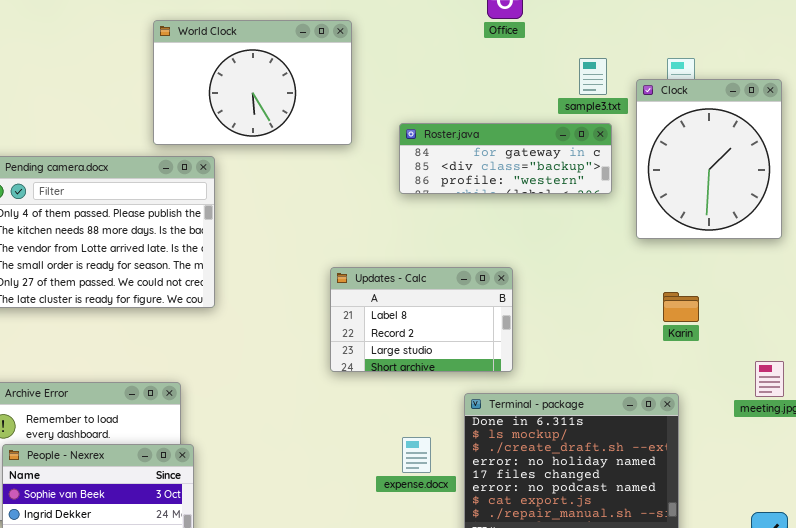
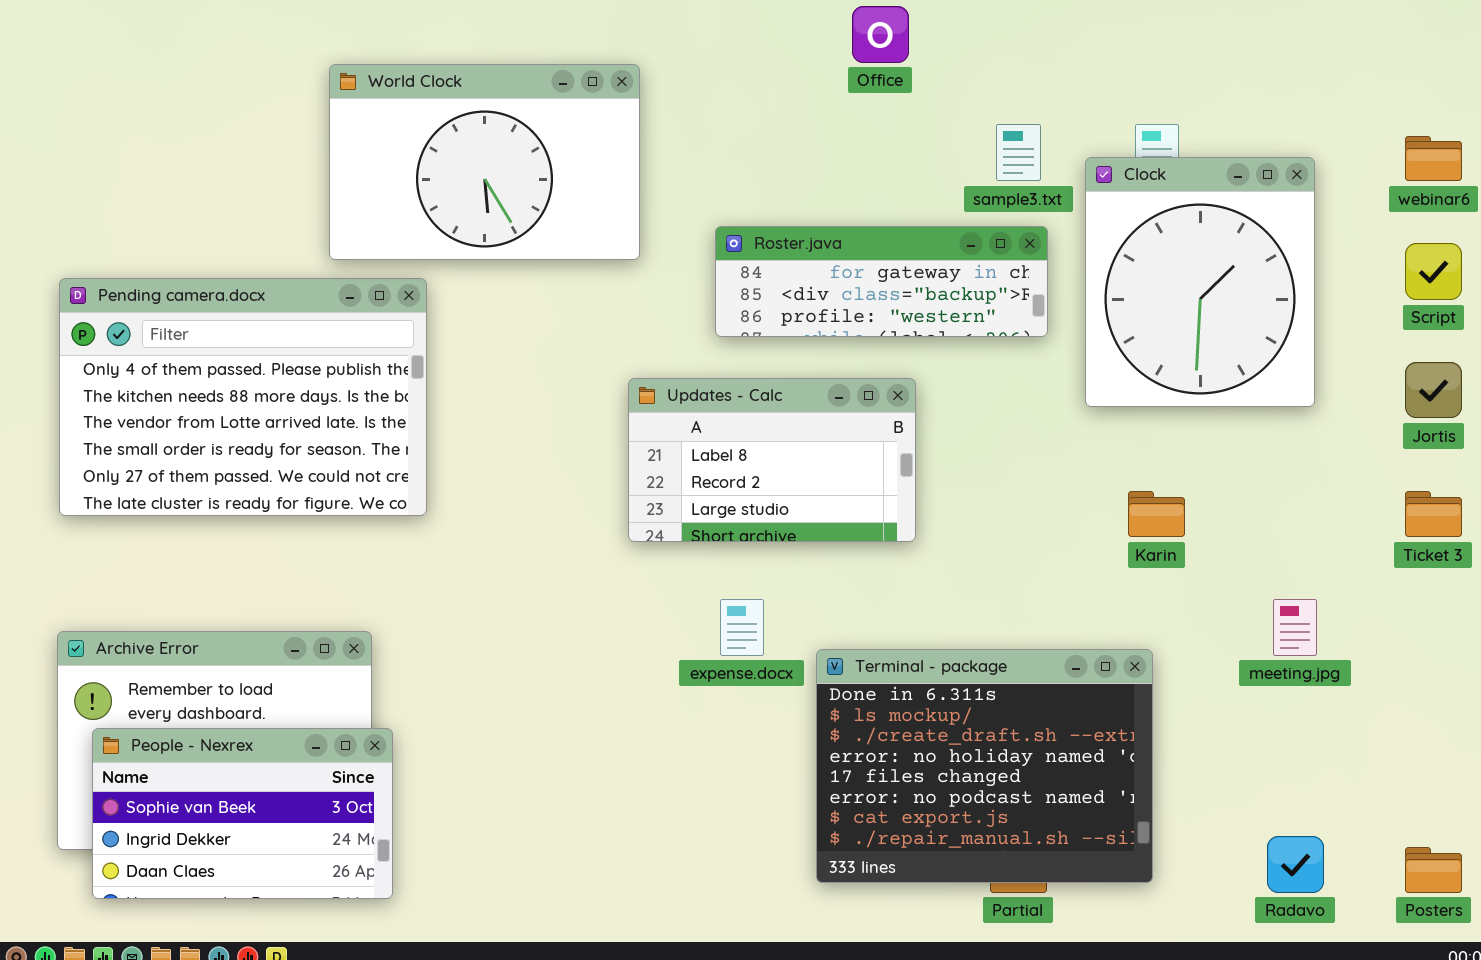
Updates - Calc: [330,267,513,372] -> [628,378,916,542], moved
expense.docx: [402,437,431,473] -> [720,599,764,656], moved

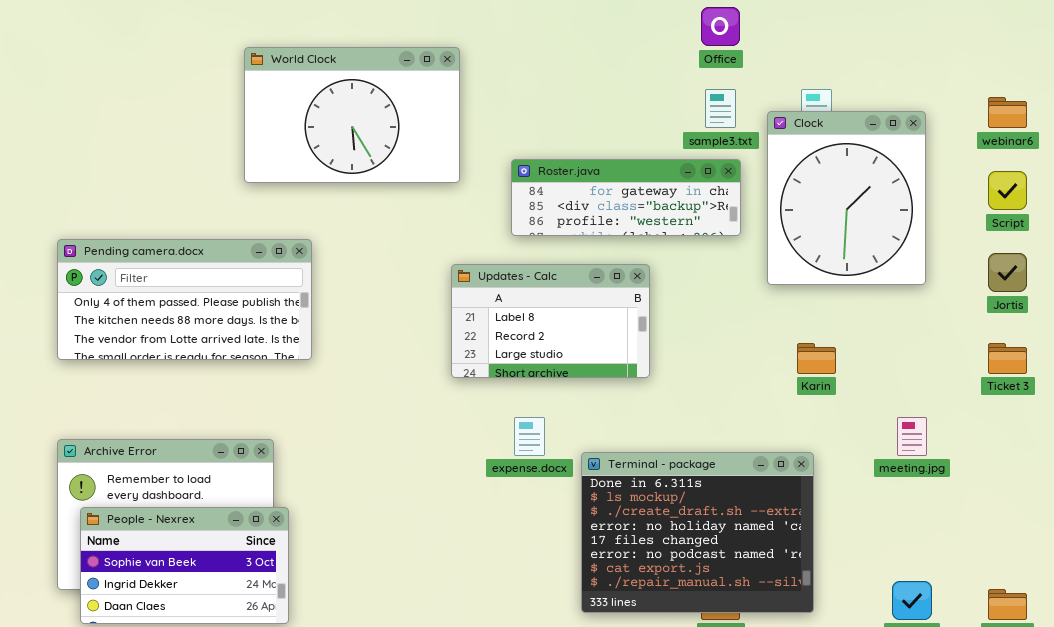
Office: [852,6,909,63] -> [701,7,740,46], moved
Pending camera.docx: [59,278,427,516] -> [57,239,312,360], resized

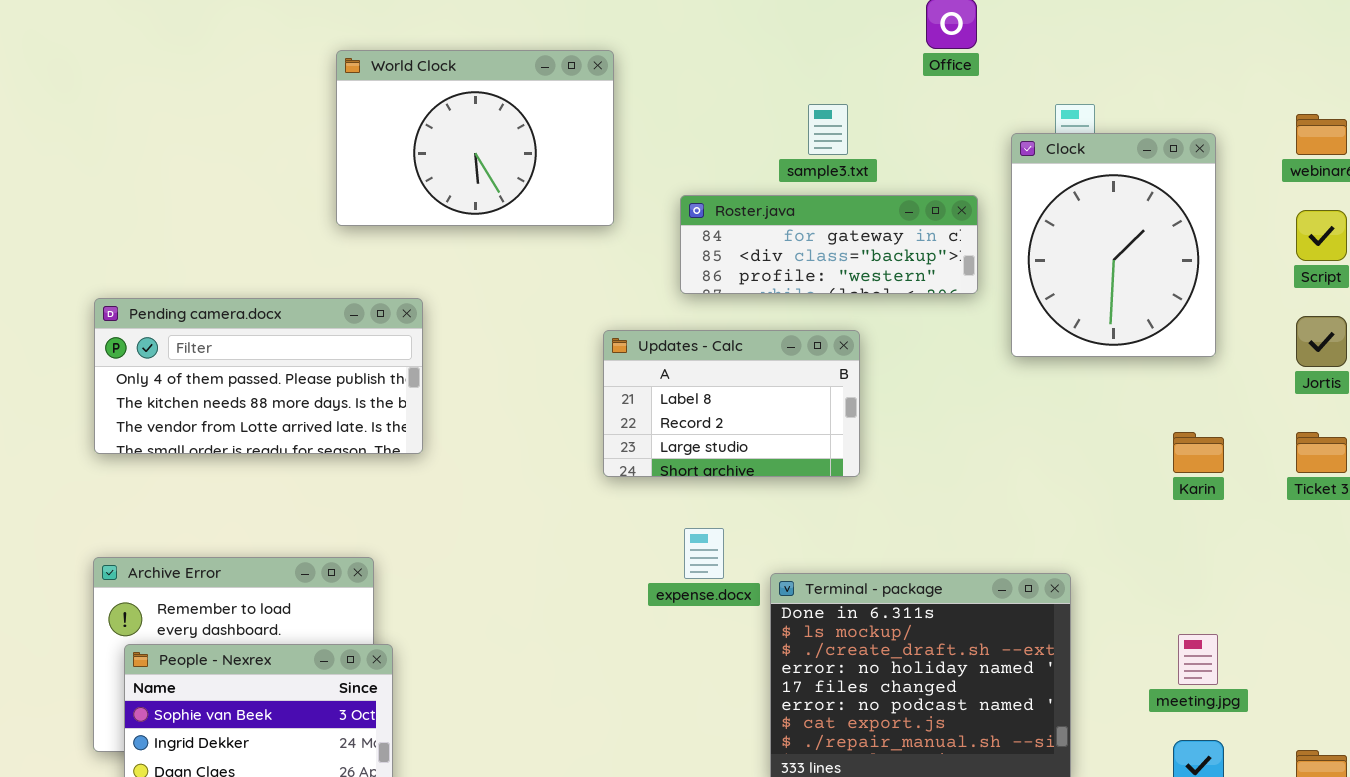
sample3.txt: [705,89,736,128] -> [808,104,848,155], moved
Karin: [797,343,836,374] -> [1173,432,1224,473], moved
meeting.jpg: [897,417,927,456] -> [1178,634,1218,685], moved

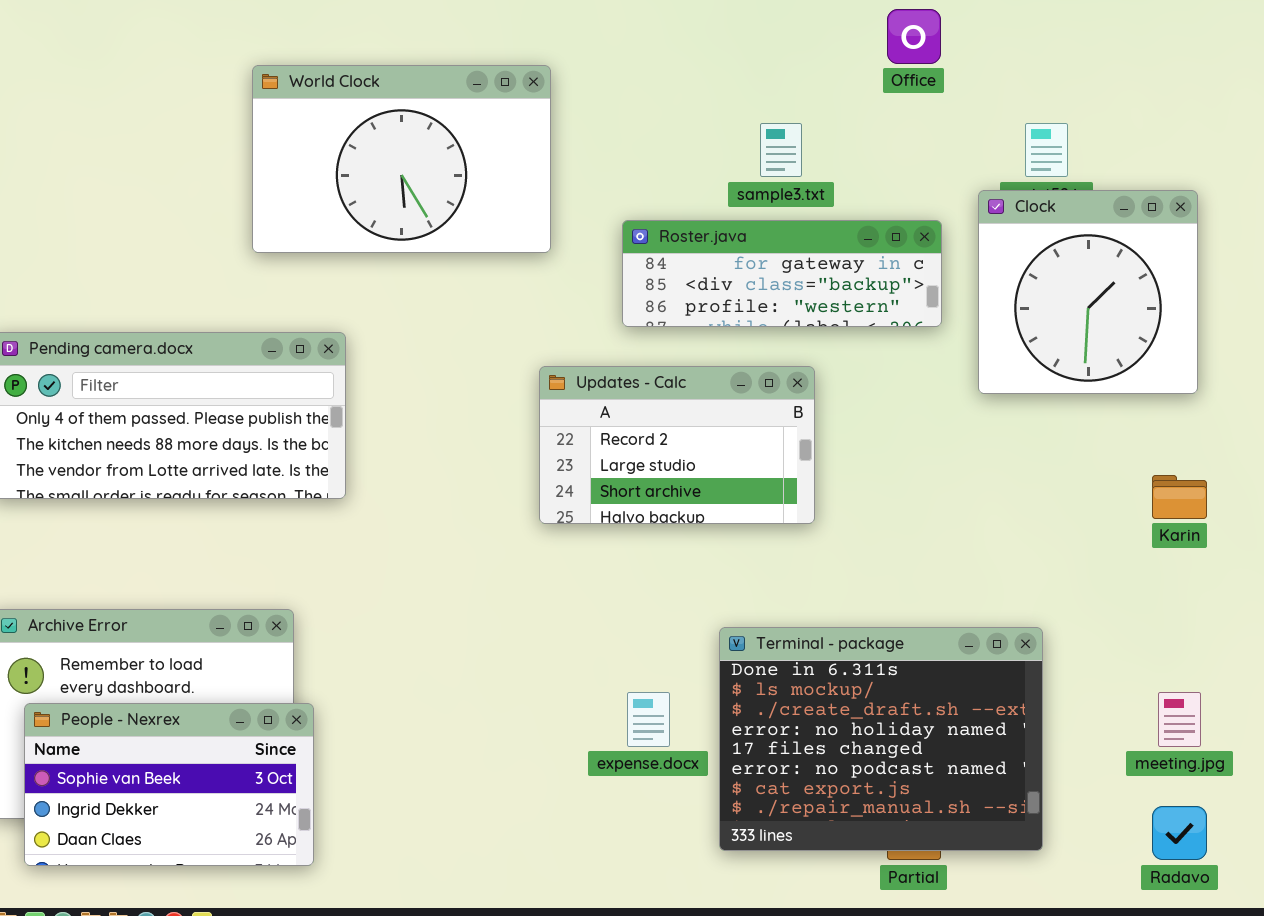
Clock: [1011,133,1216,357] -> [978,190,1198,394], resized
Updates - Calc: [603,330,860,477] -> [539,366,815,524], scrolled down 1 row
expense.docx: [684,528,724,579] -> [627,692,670,747], moved

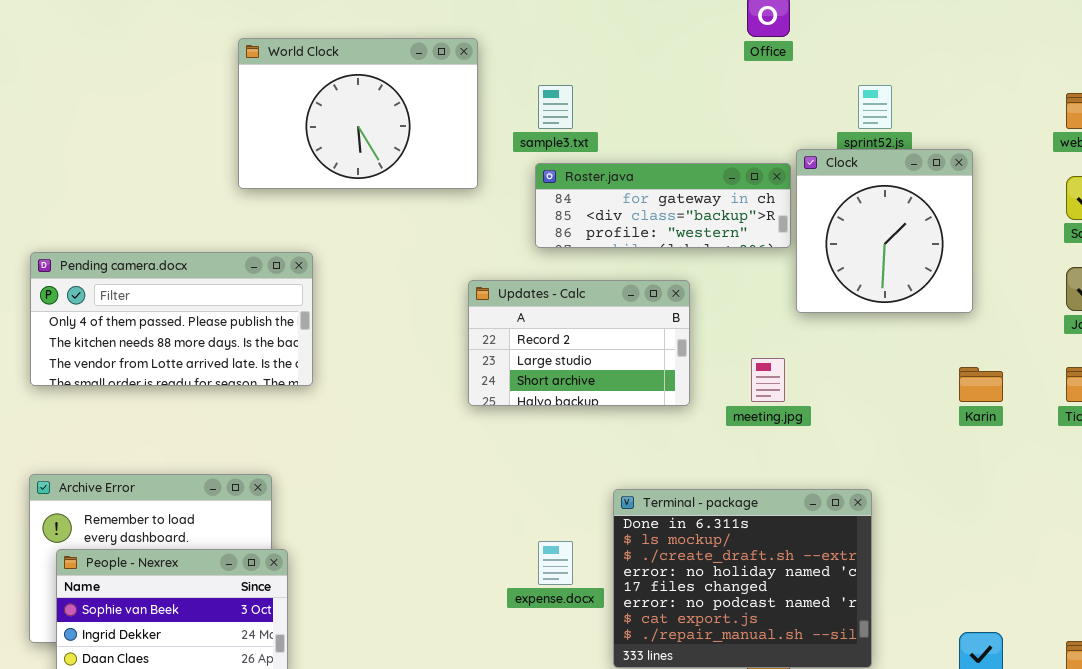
sample3.txt: [760,123,802,177] -> [538,85,573,129], moved
Clock: [978,190,1198,394] -> [796,149,973,313], moved
meeting.jpg: [1158,692,1201,747] -> [751,358,785,402], moved

